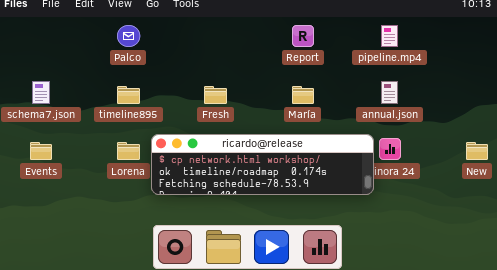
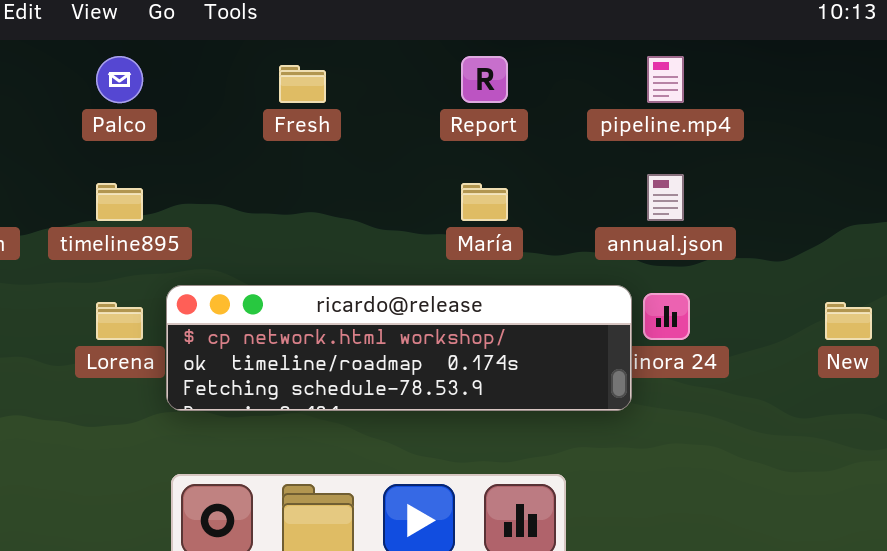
Fresh: [204,86,227,104] -> [279,65,326,103], moved

